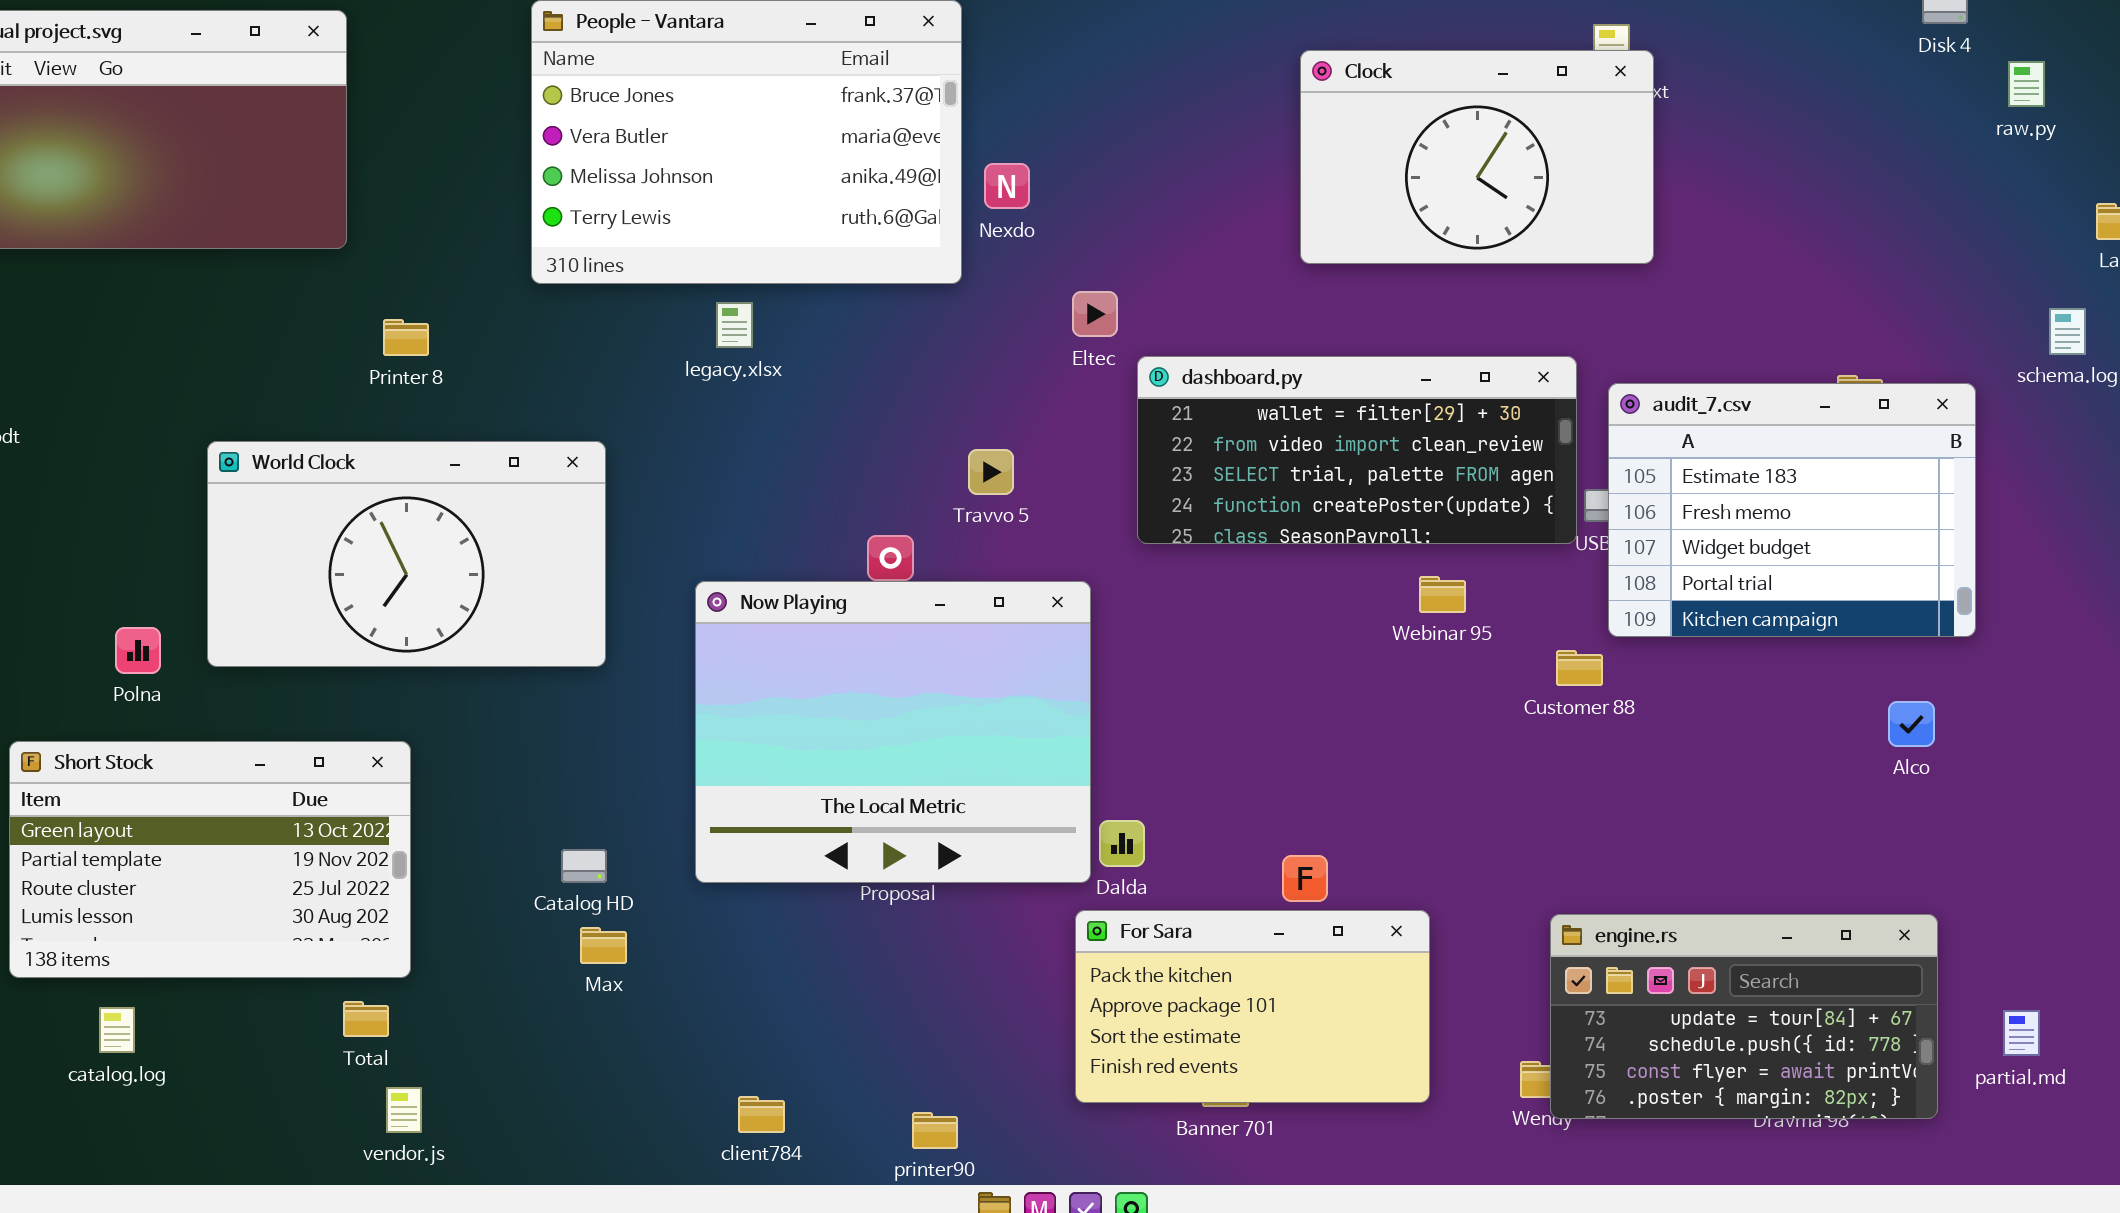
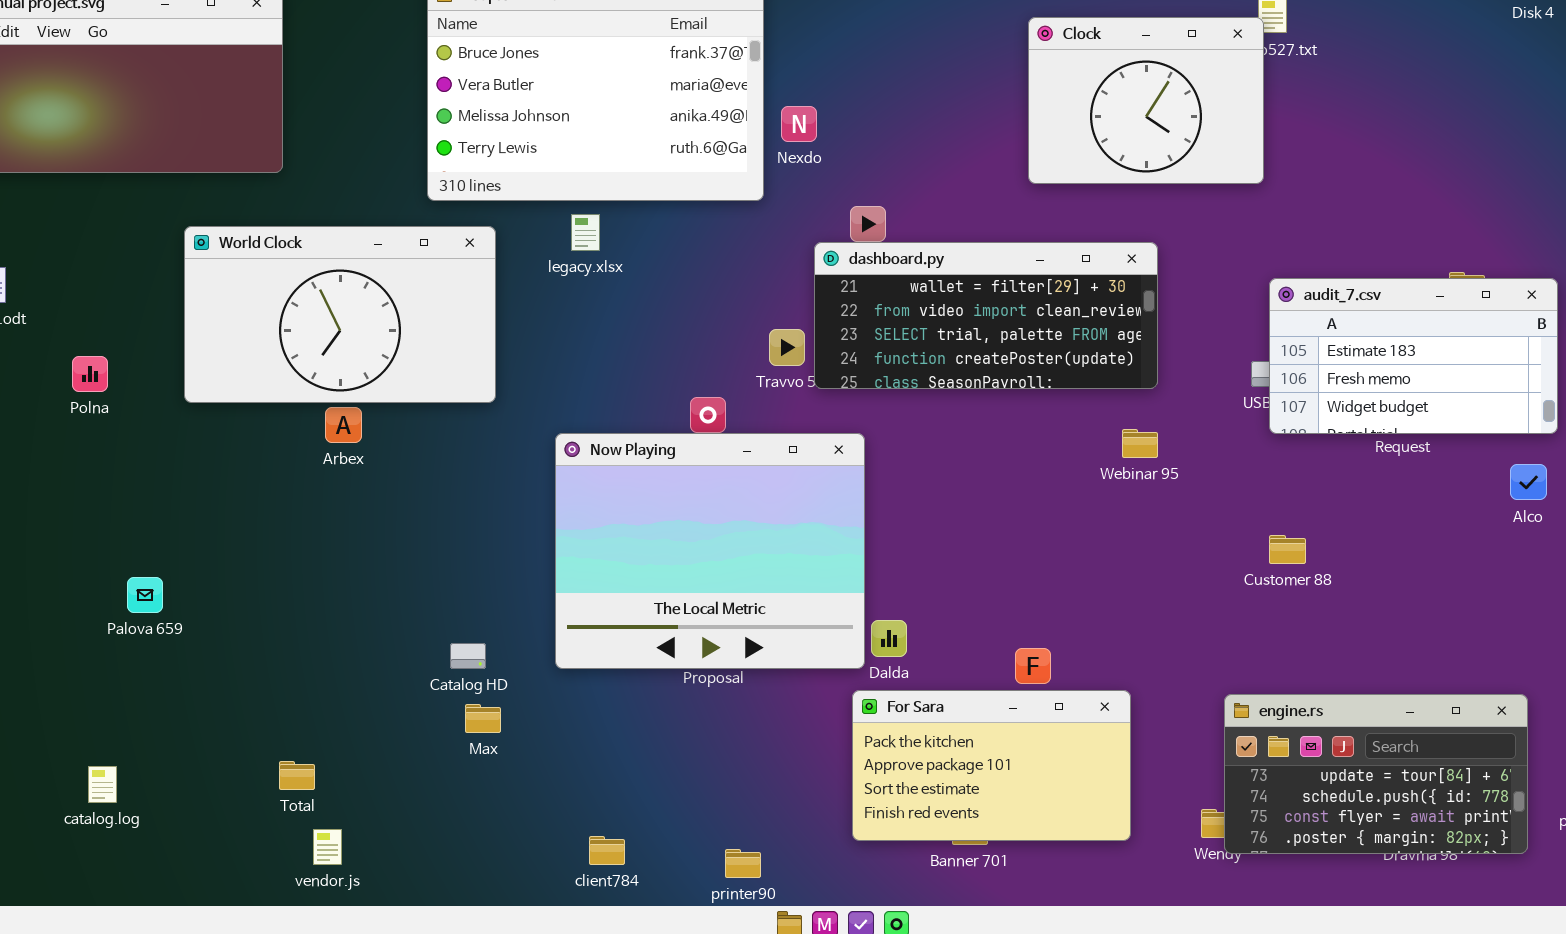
Clock: [1300,50,1654,264] -> [1028,17,1264,184], resized
dashboard.py: [1137,356,1577,544] -> [814,242,1158,389], moved
audit_7.csv: [1608,383,1976,637] -> [1269,278,1558,434], resized
World Clock: [207,441,606,667] -> [184,226,496,403], moved
Polna: [115,627,161,674] -> [72,356,108,392], moved
Customer 88: [1556,650,1603,686] -> [1269,535,1306,564], moved
Alco: [1888,701,1935,747] -> [1510,464,1547,500], moved
Short Stock: [9,741,411,978] -> none, closed

